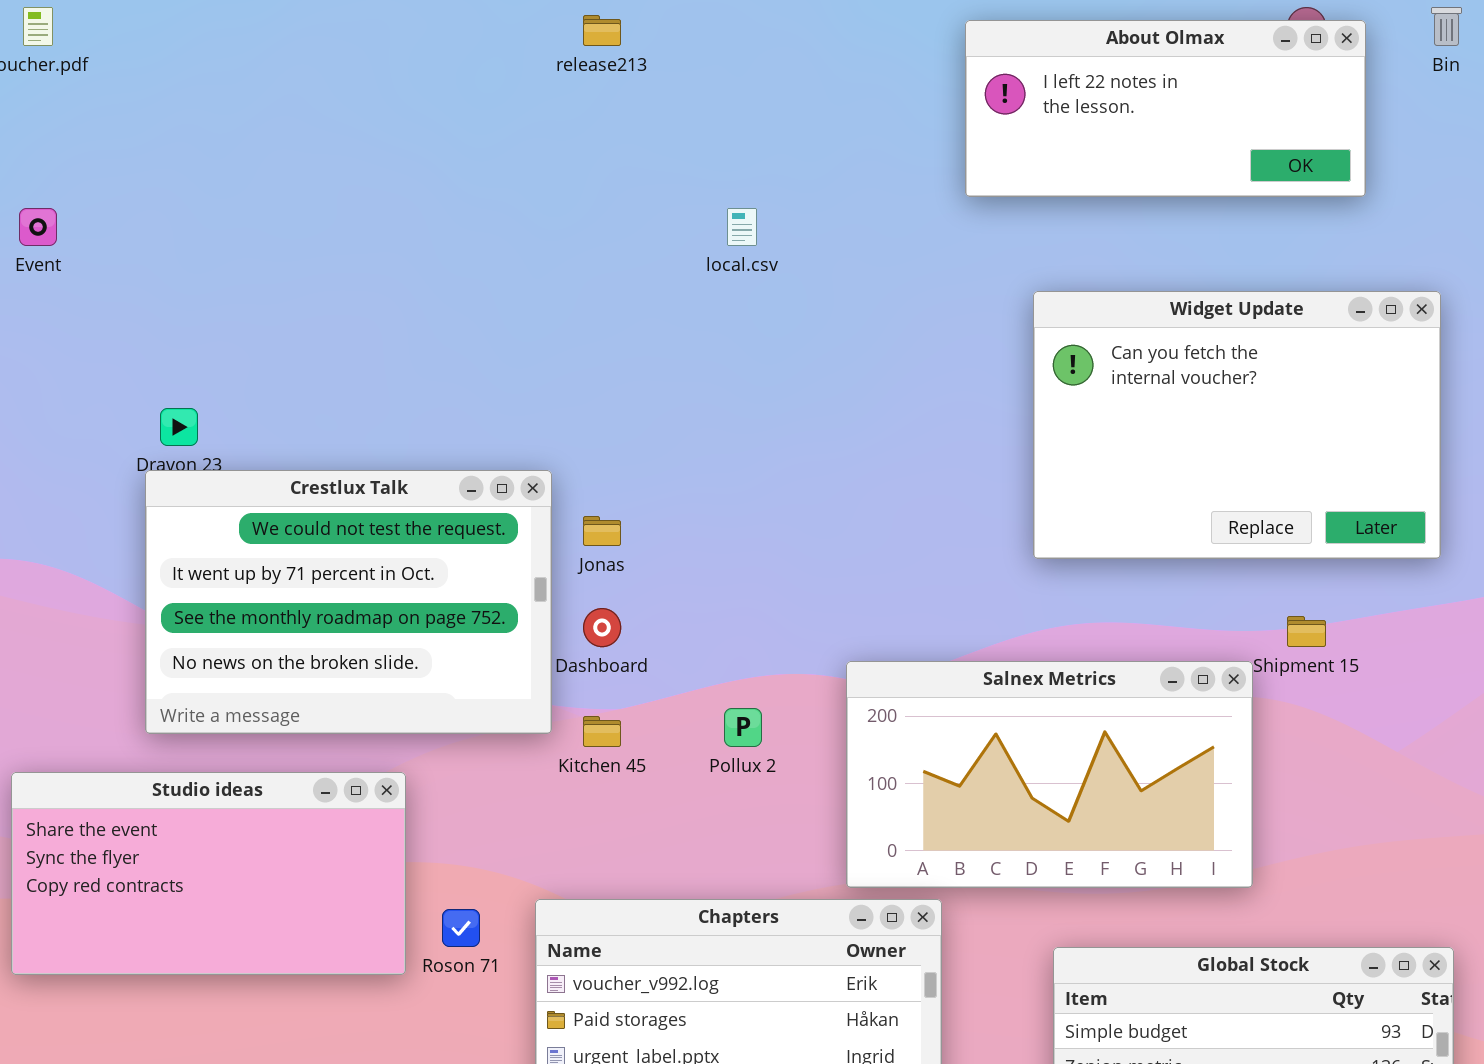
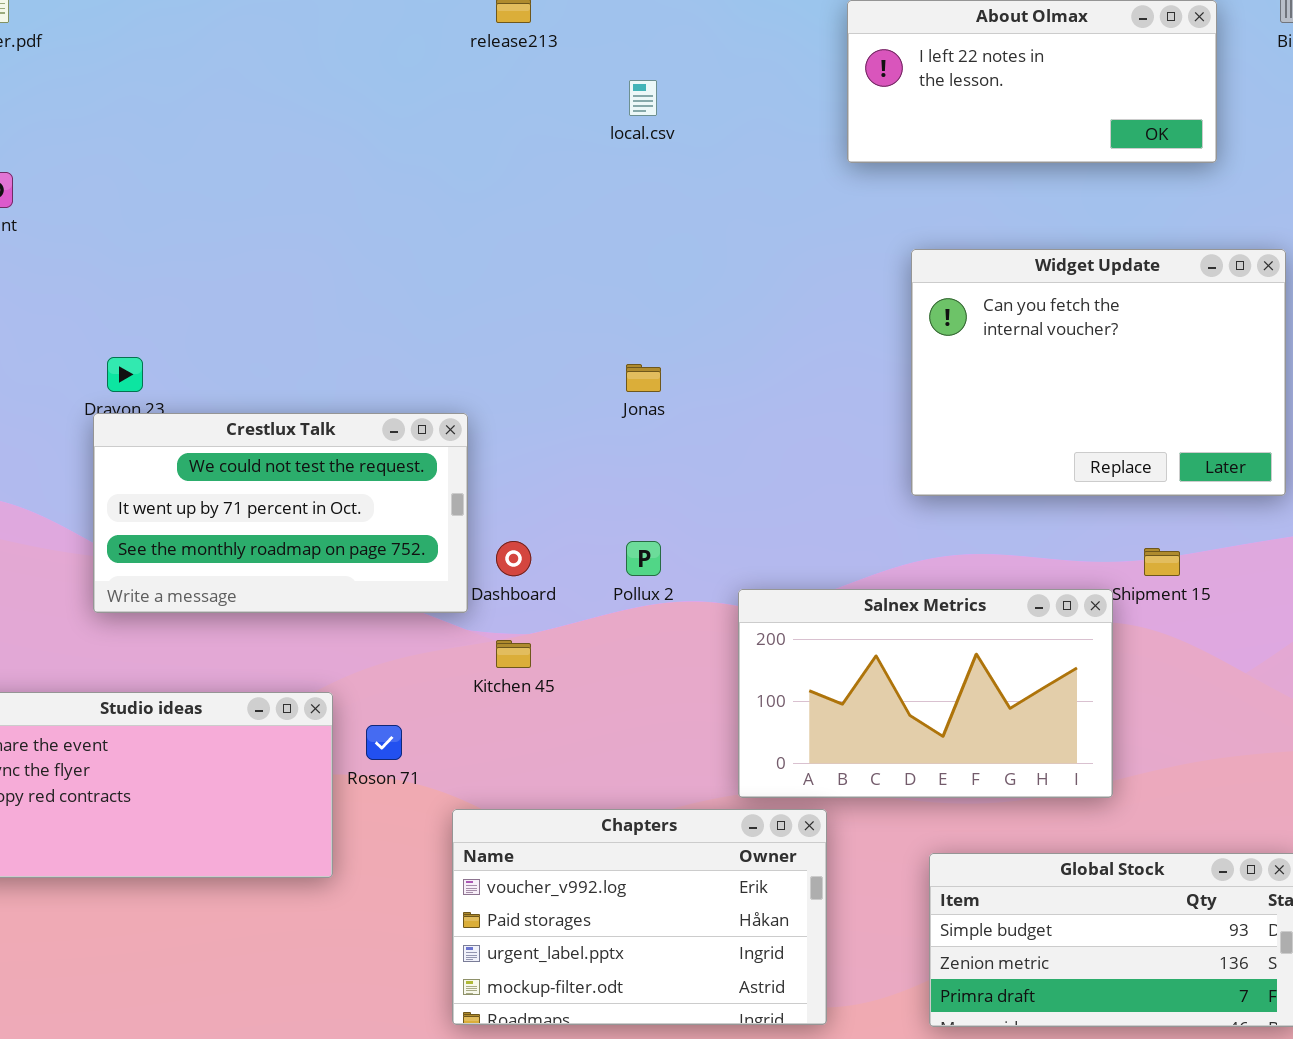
local.csv: [727,208,757,246] -> [629,80,657,116], moved
Crestlux Talk: [145,470,552,734] -> [93,413,468,613], resized
Jonas: [583,516,621,546] -> [626,364,661,392], moved
Pollux 2: [724,708,762,747] -> [626,541,661,576], moved
Roson 71: [442,909,480,947] -> [366,725,402,760], moved

